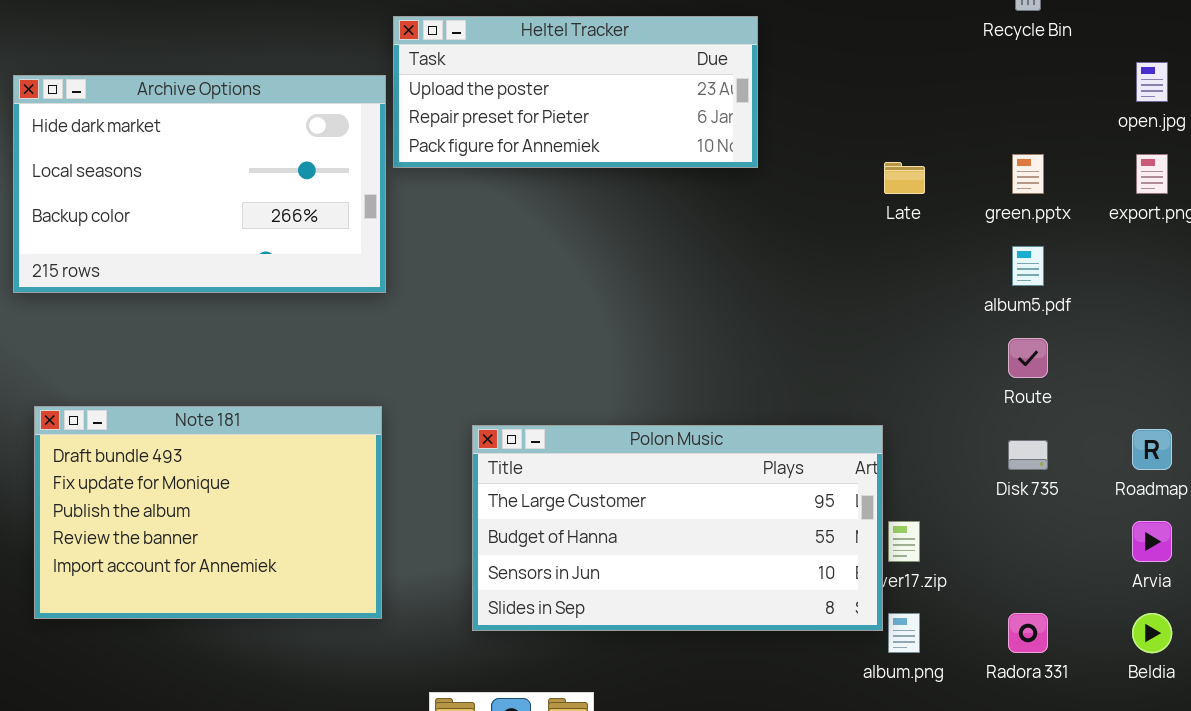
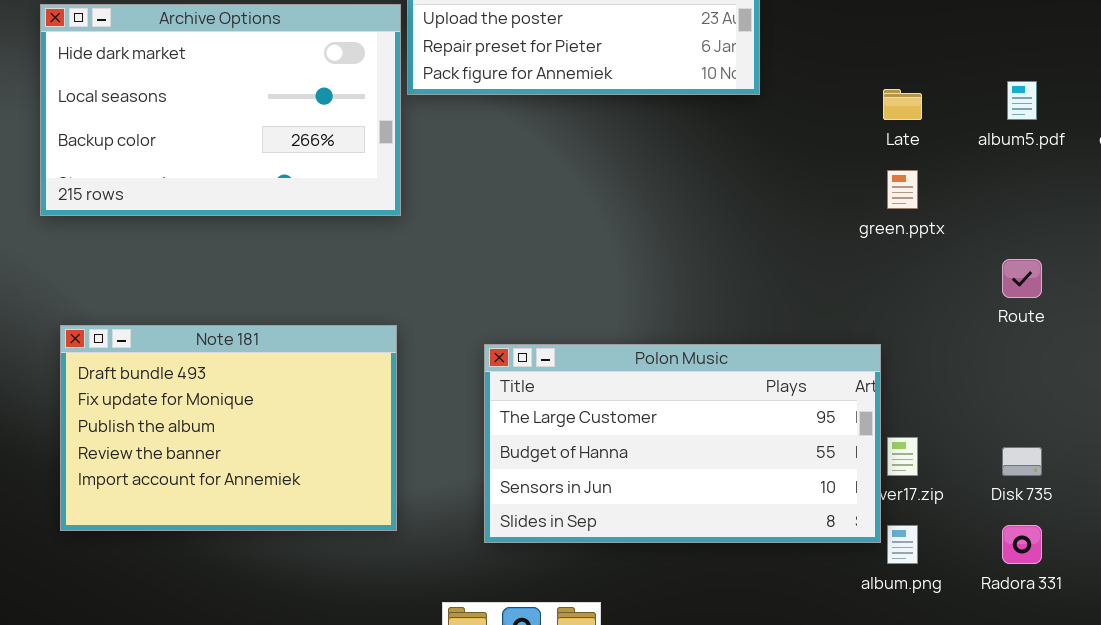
green.pptx: [1012,154,1044,194] -> [887,170,918,209], moved
album5.pdf: [1012,246,1044,286] -> [1007,81,1037,120], moved
Disk 735: [1008,440,1048,470] -> [1002,447,1042,476], moved

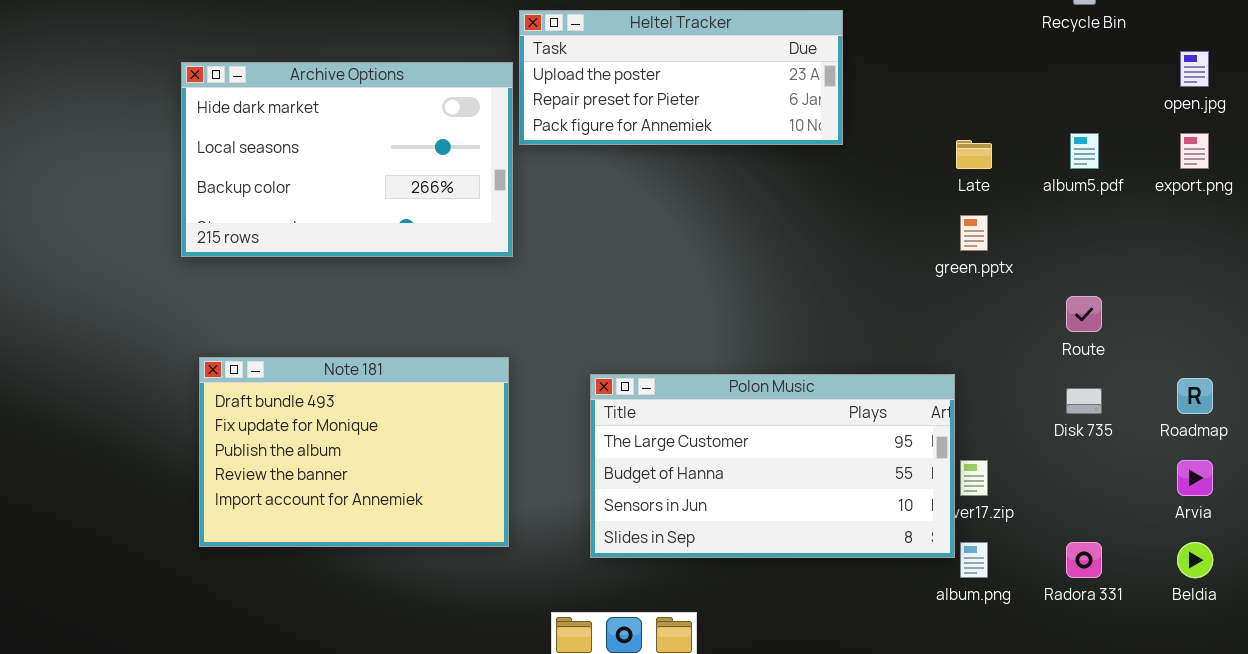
Disk 735: [1002,447,1042,476] -> [1066,388,1102,414], moved

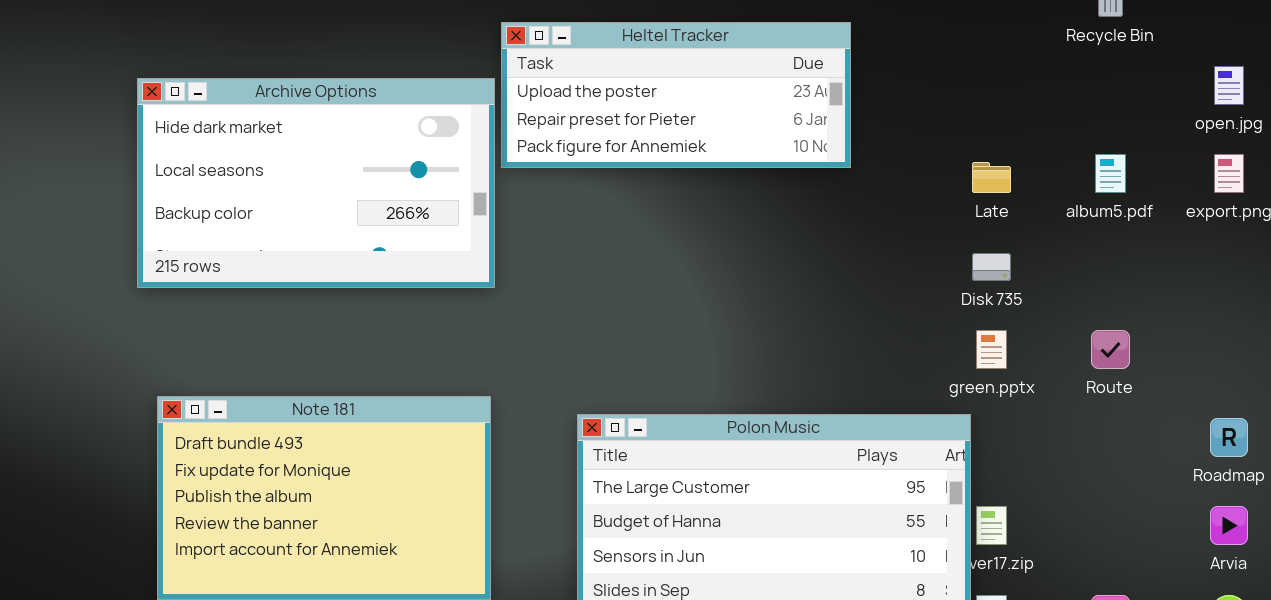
green.pptx: [960,215,988,251] -> [976,330,1007,369], moved
Disk 735: [1066,388,1102,414] -> [972,253,1011,281], moved

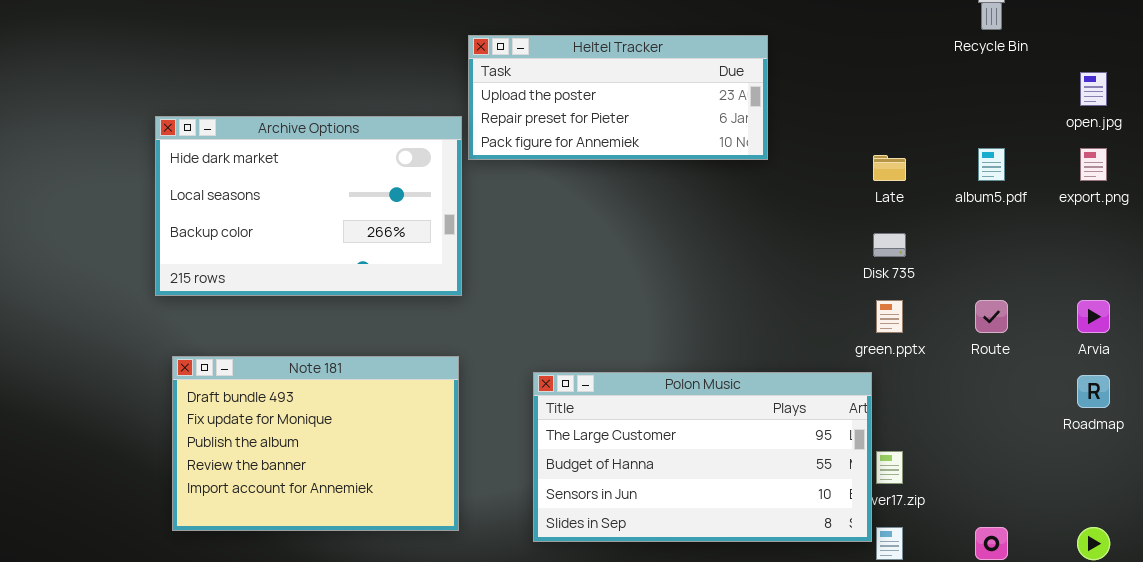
Archive Options: [137,78,495,288] -> [155,116,462,296], moved
Arvia: [1210,506,1248,545] -> [1077,300,1110,333], moved

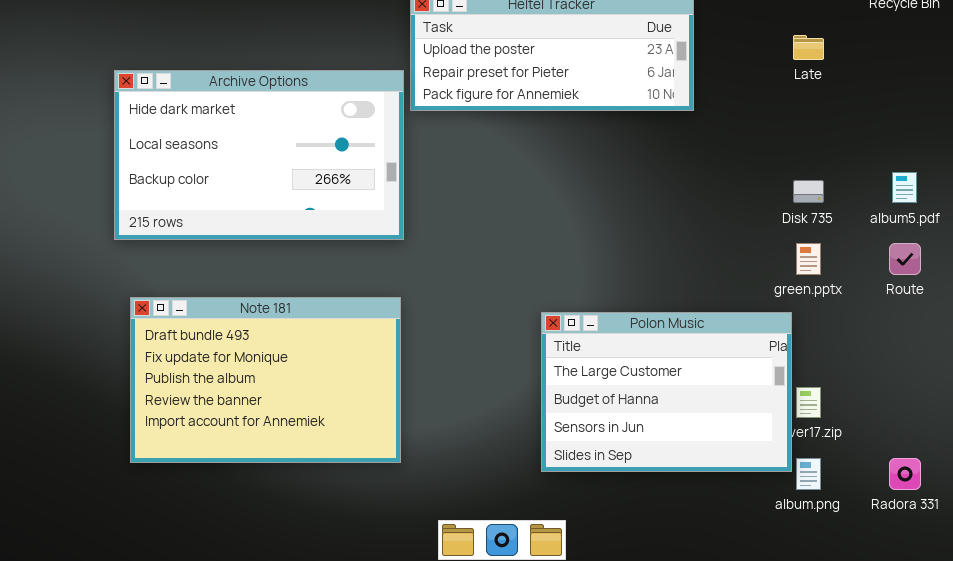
album5.pdf: [978,148,1005,181] -> [892,172,917,203], moved
Late: [873,155,906,181] -> [793,35,824,60], moved
Polon Music: [533,372,872,542] -> [541,312,792,472], resized

